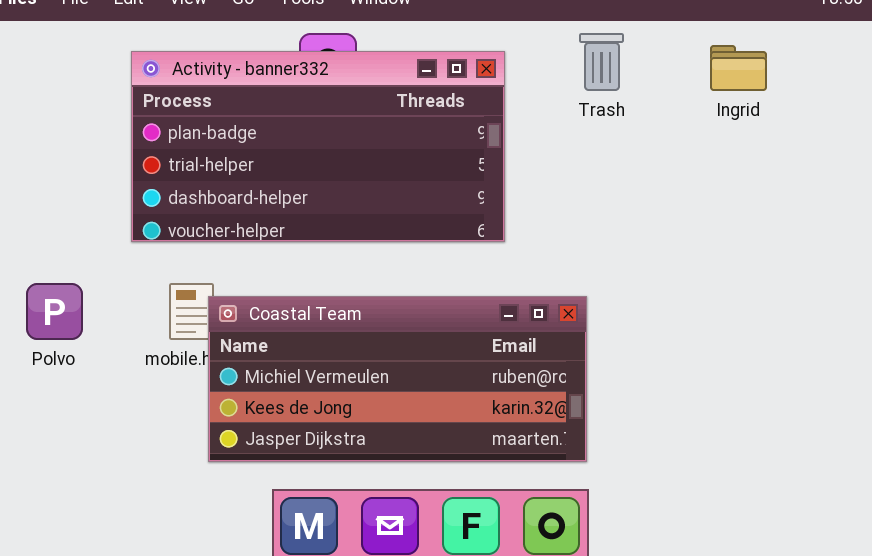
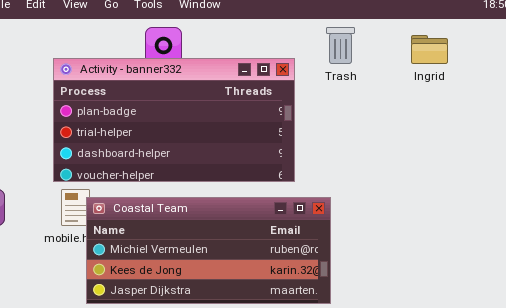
Activity - banner332: [131,51,505,242] -> [53,58,295,182], moved

